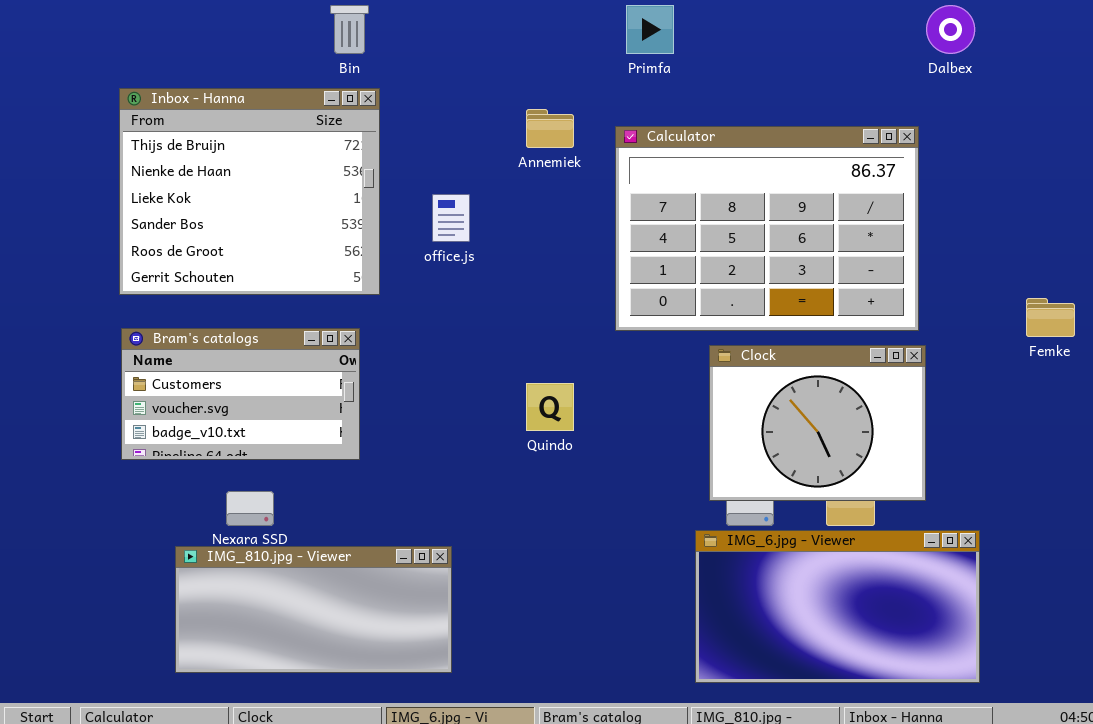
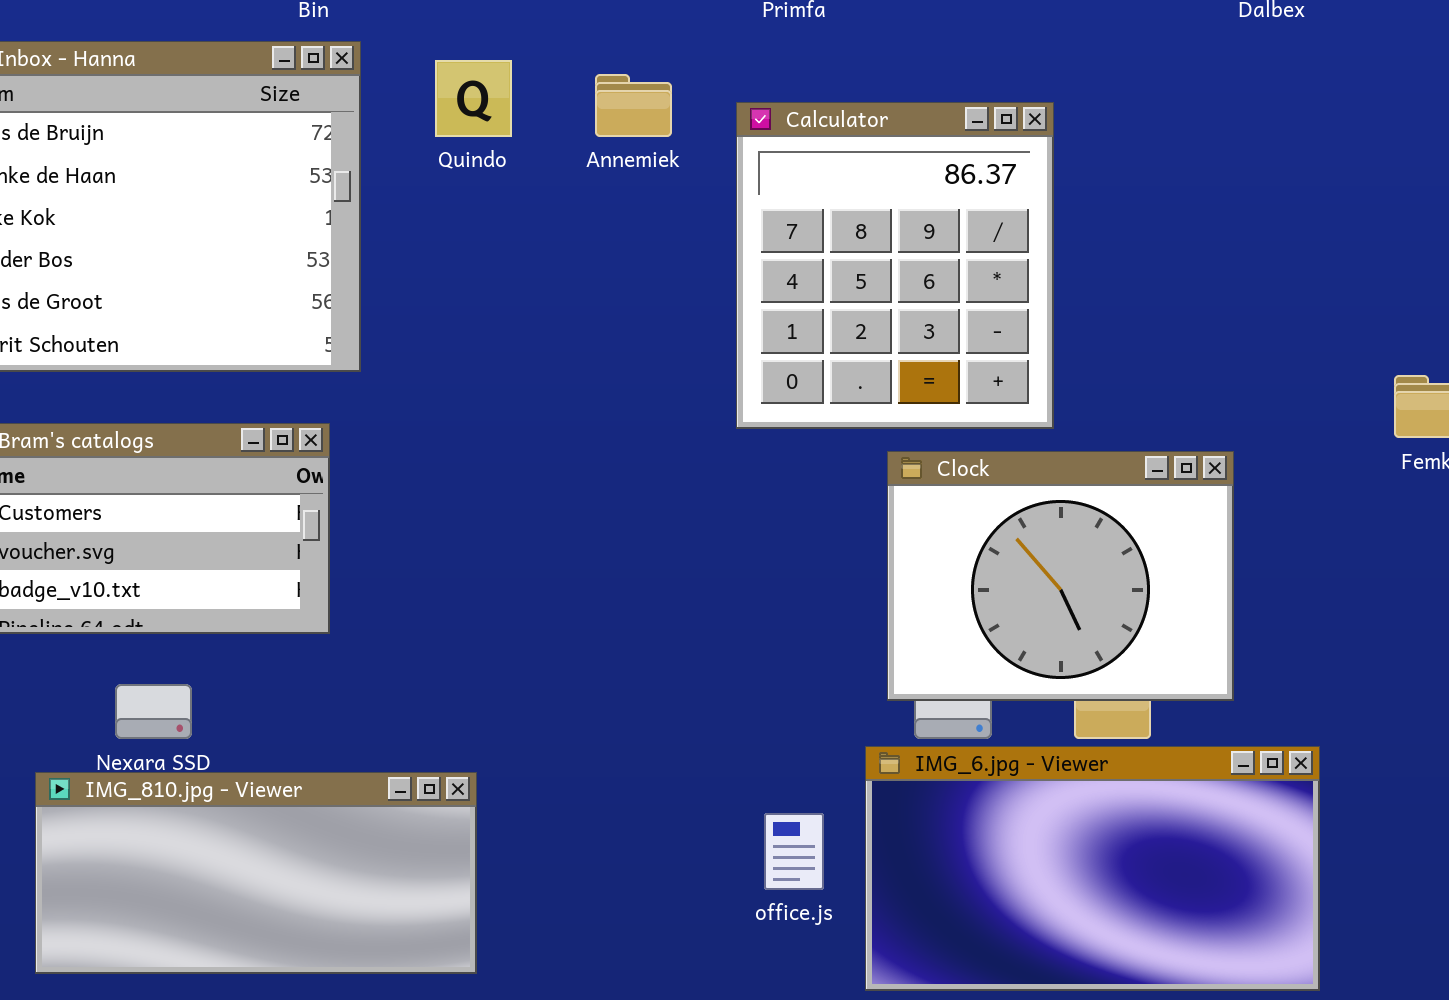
Calculator: [615,126,919,331] -> [736,102,1054,429], resized
office.js: [432,194,470,242] -> [764,813,824,890], moved
Quindo: [526,383,574,431] -> [435,60,512,137], moved

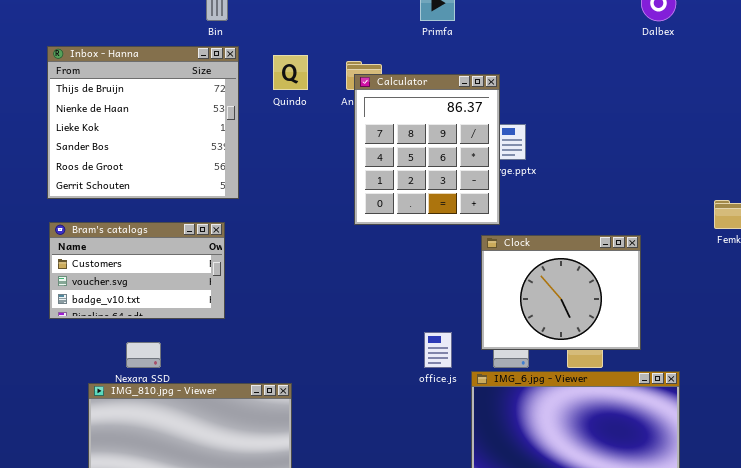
Calculator: [736,102,1054,429] -> [354,74,500,225], moved
office.js: [764,813,824,890] -> [424,332,452,368], moved

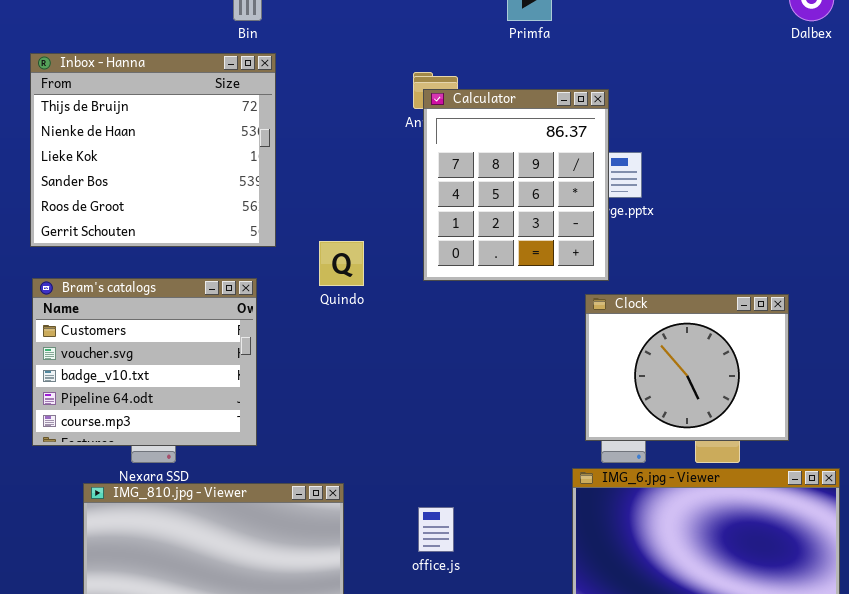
Quindo: [273,55,308,90] -> [319,241,364,286], moved
Bram's catalogs: [49,222,225,319] -> [32,278,257,446], resized
office.js: [424,332,452,368] -> [418,507,454,552], moved

